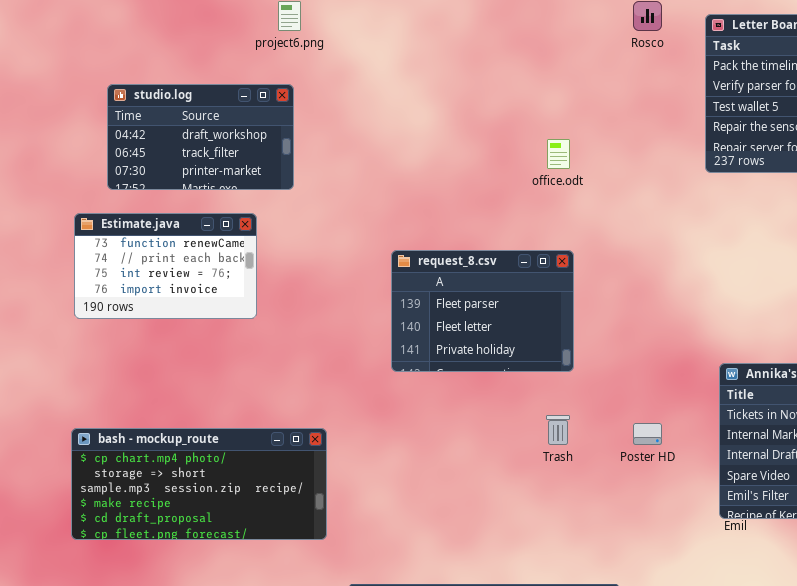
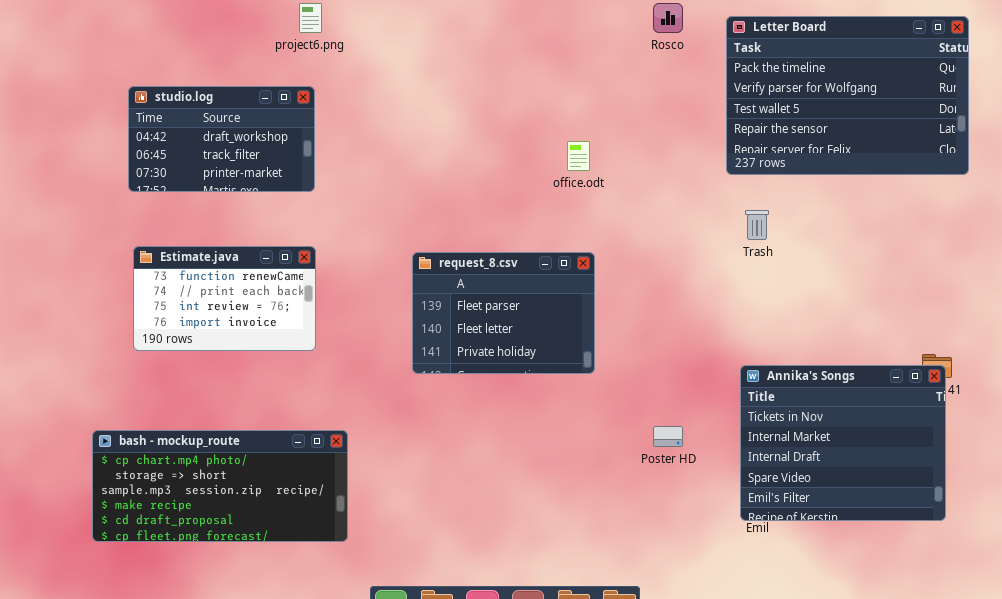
Estimate.java: [74,213,257,319] -> [133,246,316,351], moved
Trash: [546,415,570,445] -> [745,210,769,240], moved

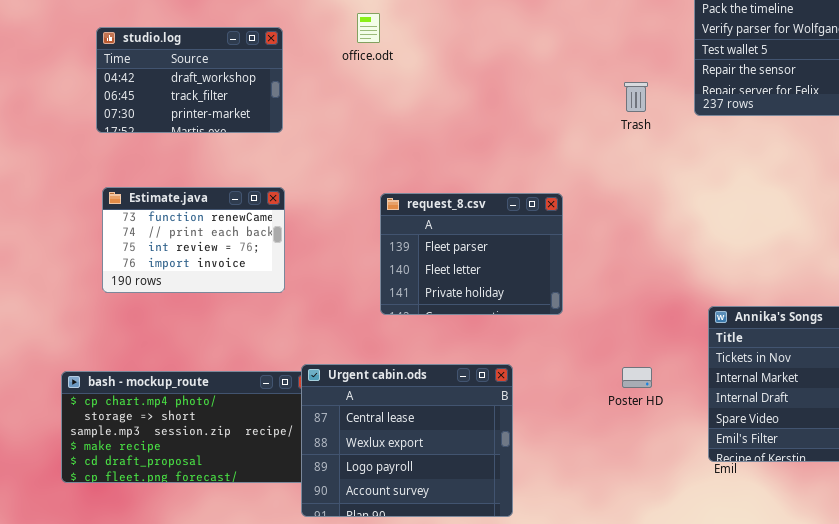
office.odt: [567,141,590,171] -> [357,13,380,43], moved
Trash: [745,210,769,240] -> [624,82,648,112], moved
Urgent cabin.ods: none -> [301,364,513,517], opened

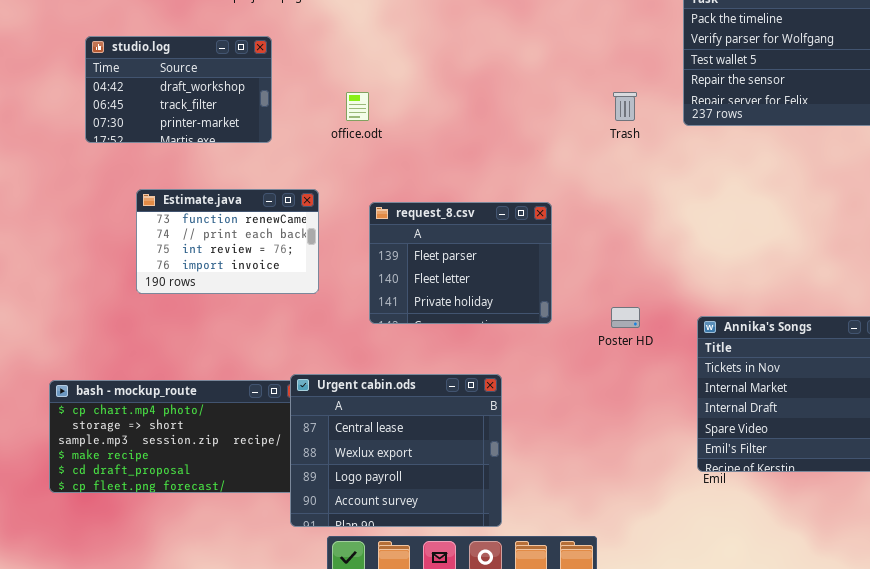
office.odt: [357,13,380,43] -> [346,92,369,121], moved
Estimate.java: [102,187,285,293] -> [136,189,319,294], moved
Poster HD: [622,367,652,388] -> [611,307,640,328], moved

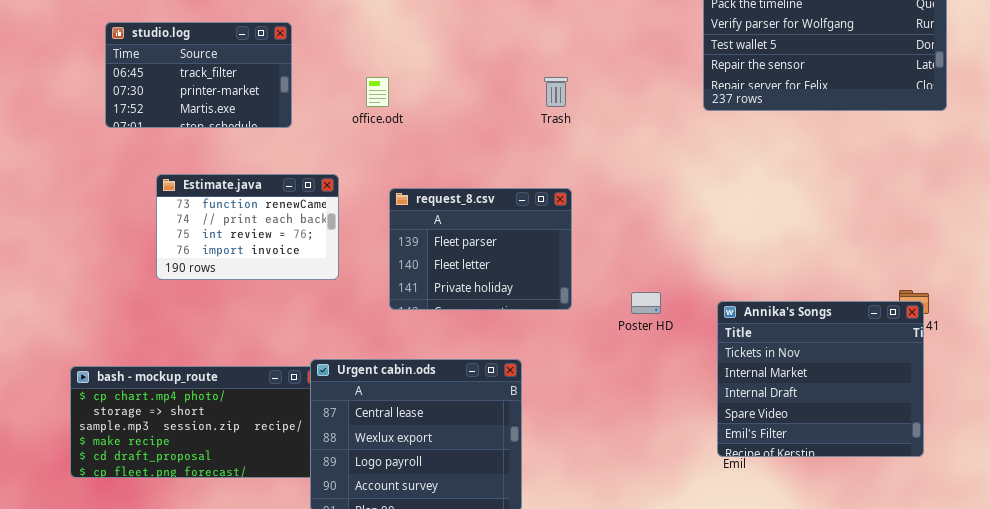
studio.log: [85,36,272,143] -> [105,22,292,128], scrolled down 1 row
Trash: [613,92,637,121] -> [544,77,568,107], moved

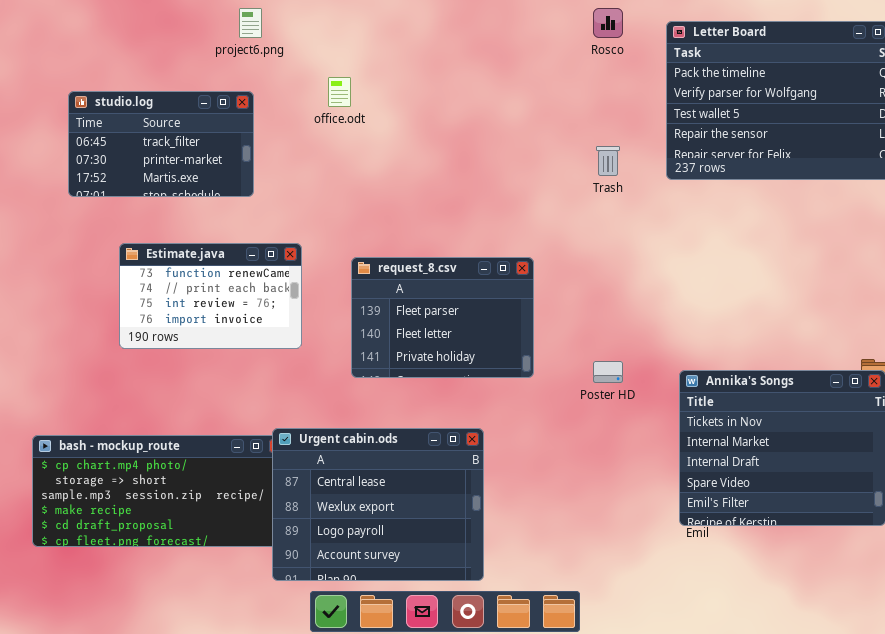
office.odt: [366,77,389,107] -> [328,77,351,107], moved
Trash: [544,77,568,107] -> [596,146,620,176], moved

